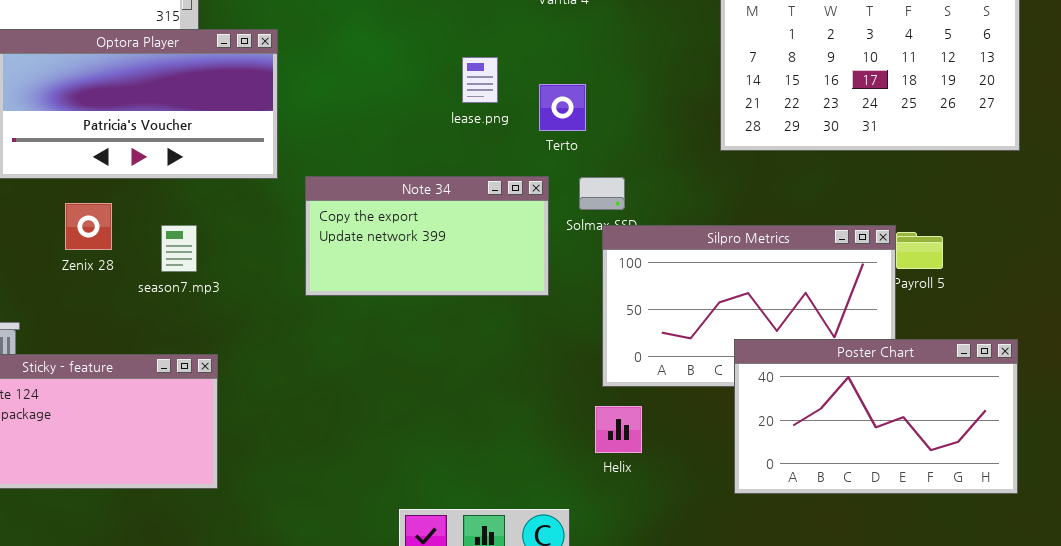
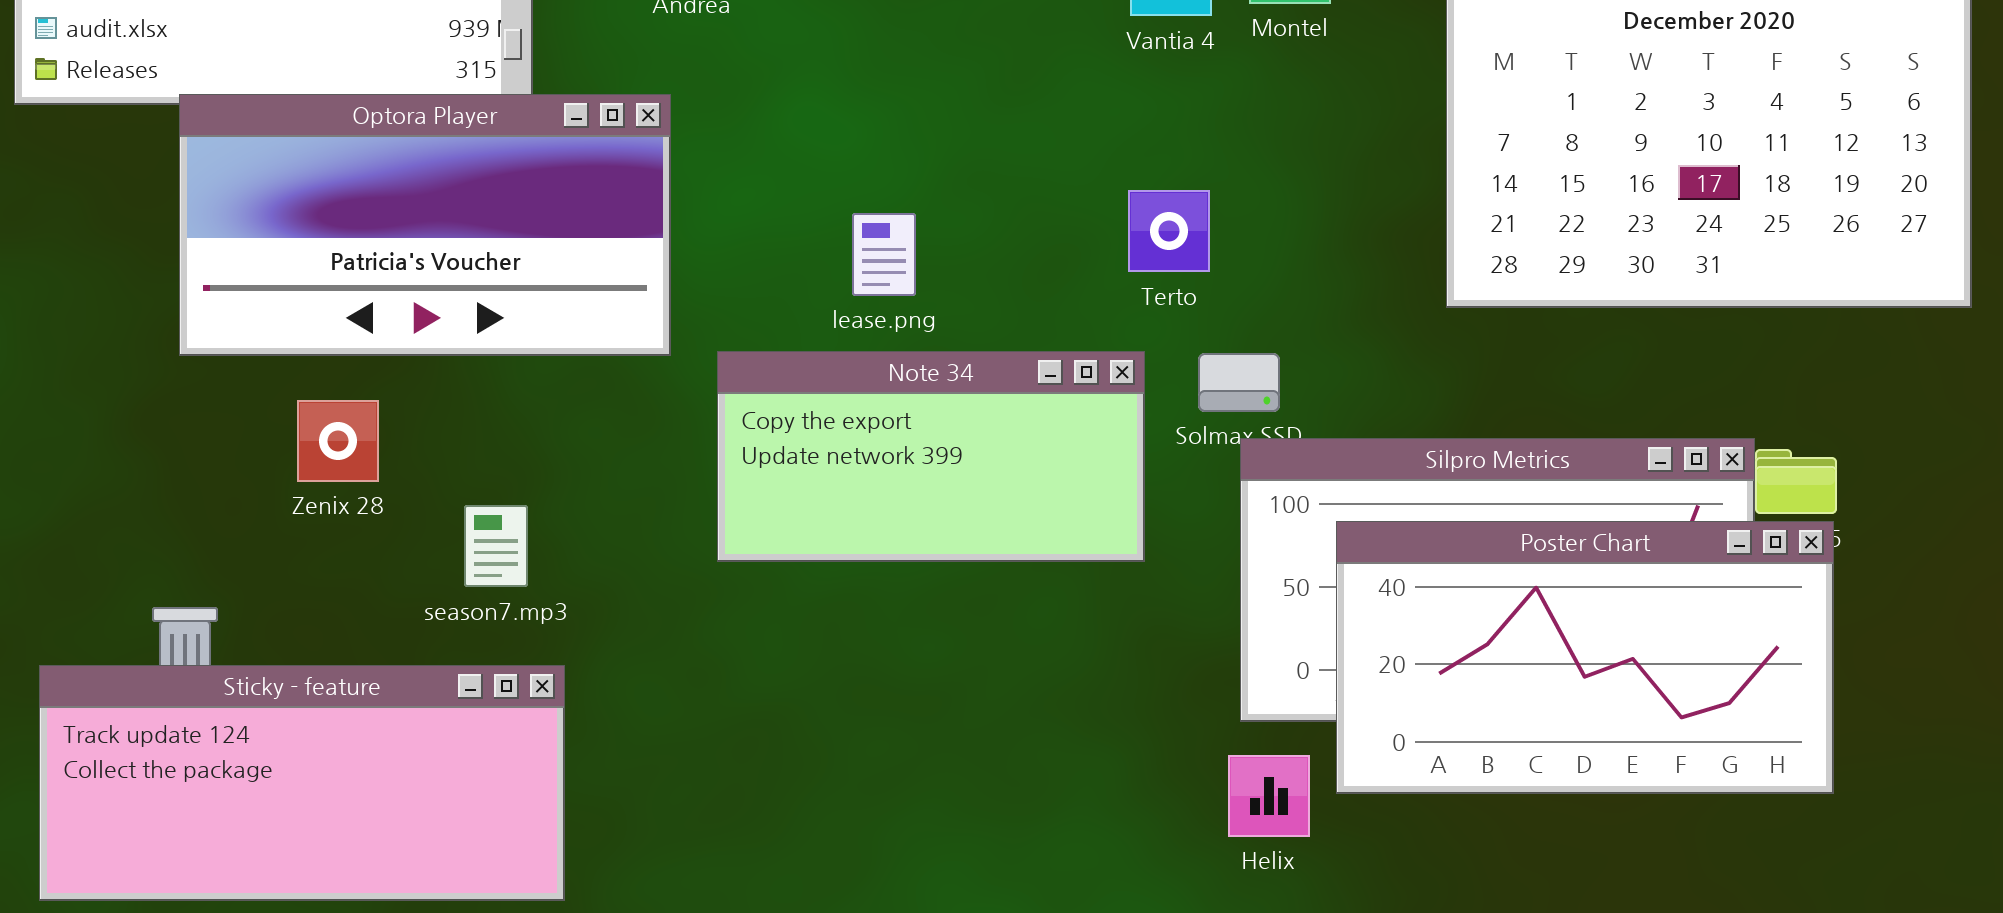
lease.png: [462,57,498,103] -> [852,213,916,296], moved
season7.mp3: [161,225,197,272] -> [464,505,528,587], moved
Poster Chart: [734,339,1018,494] -> [1336,521,1834,794], moved

